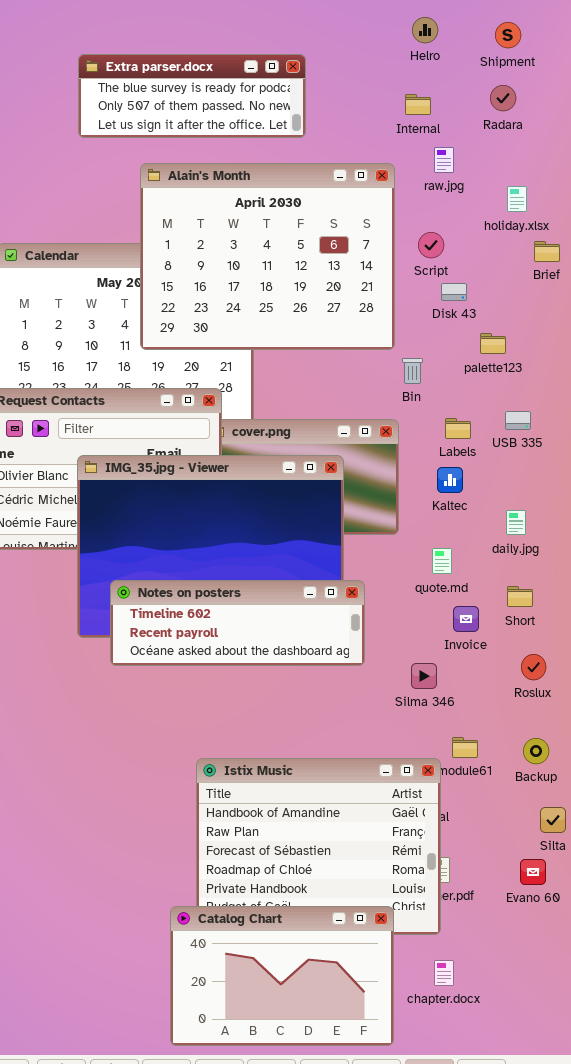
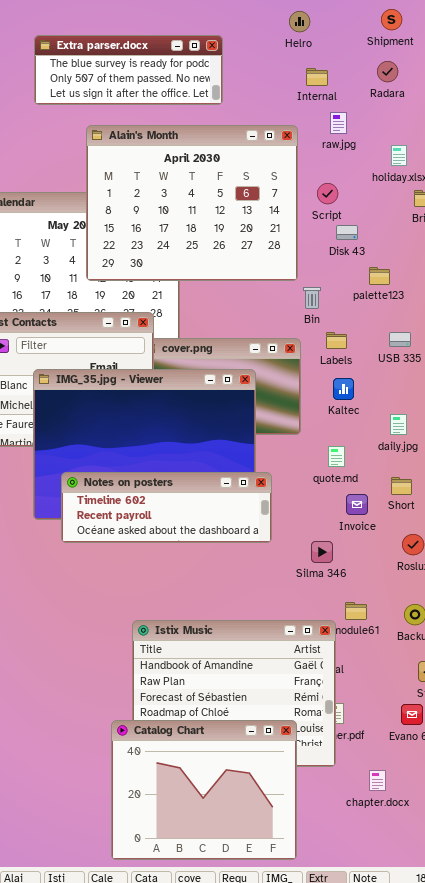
Helro: [412,17,438,43] -> [289,11,310,32], moved
Labels: [445,418,471,439] -> [326,332,347,349], moved
Catalog Chart: [170,906,394,1046] -> [111,720,297,860], resized
chapter.docx: [434,960,454,986] -> [369,770,386,791], moved

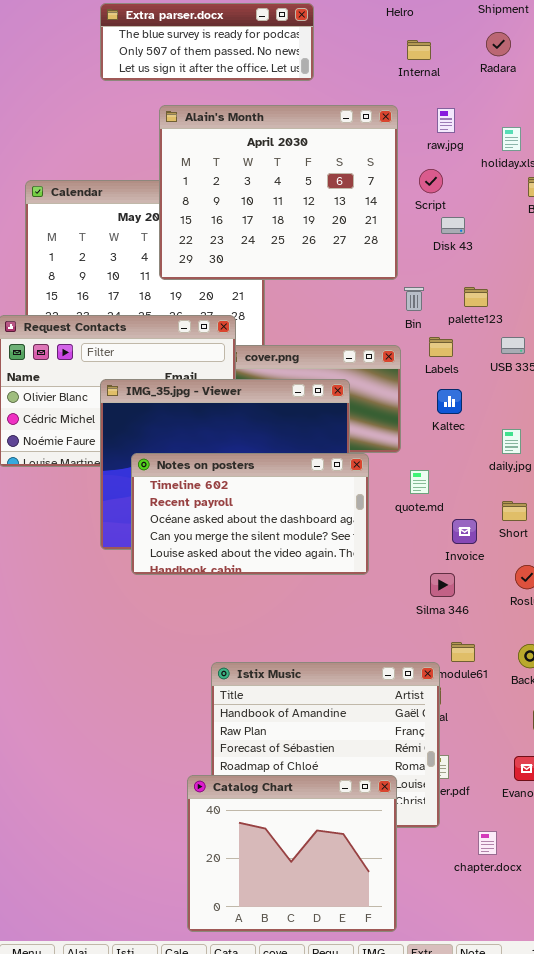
raw.jpg: [330,112,347,134] -> [437,108,455,133], moved
palette123: [369,267,390,285] -> [464,287,488,307], moved
quote.md: [328,446,345,467] -> [410,470,429,494], moved
Notes on posters: [61,472,272,543] -> [131,453,369,575], resized
Silma 346: [311,541,333,563] -> [430,573,455,597], moved

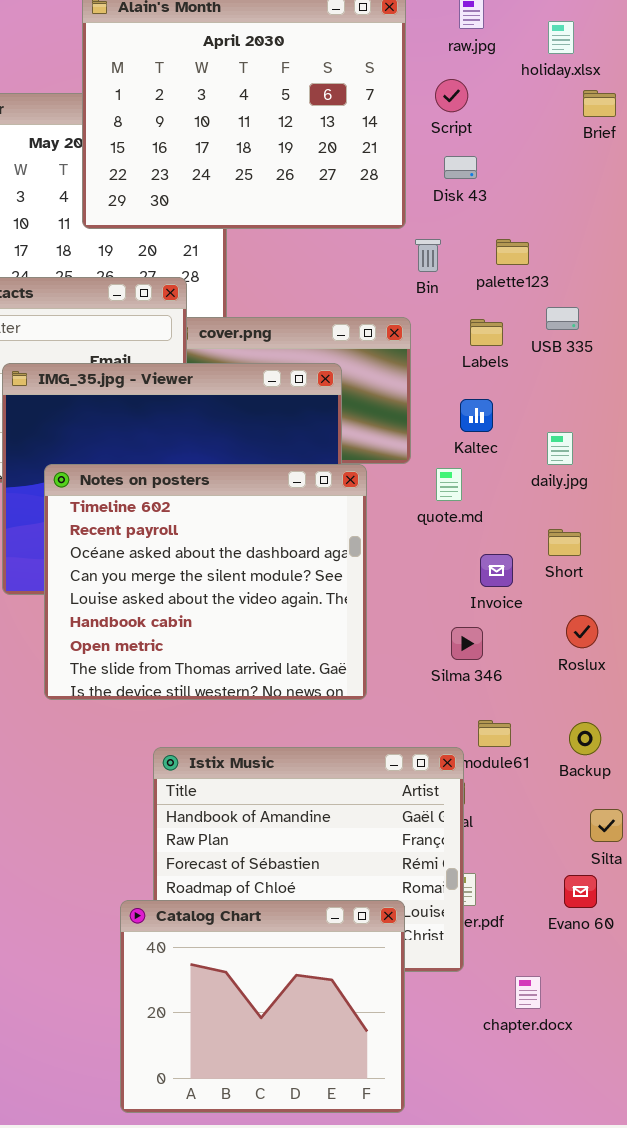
Disk 43: [441,217,465,234] -> [444,156,477,179], moved
Labels: [429,337,453,357] -> [470,319,503,346], moved
Kaltec: [437,389,462,414] -> [460,399,493,432], moved
Notes on posters: [131,453,369,575] -> [44,464,367,700], resized
quote.md: [410,470,429,494] -> [436,468,462,501], moved

